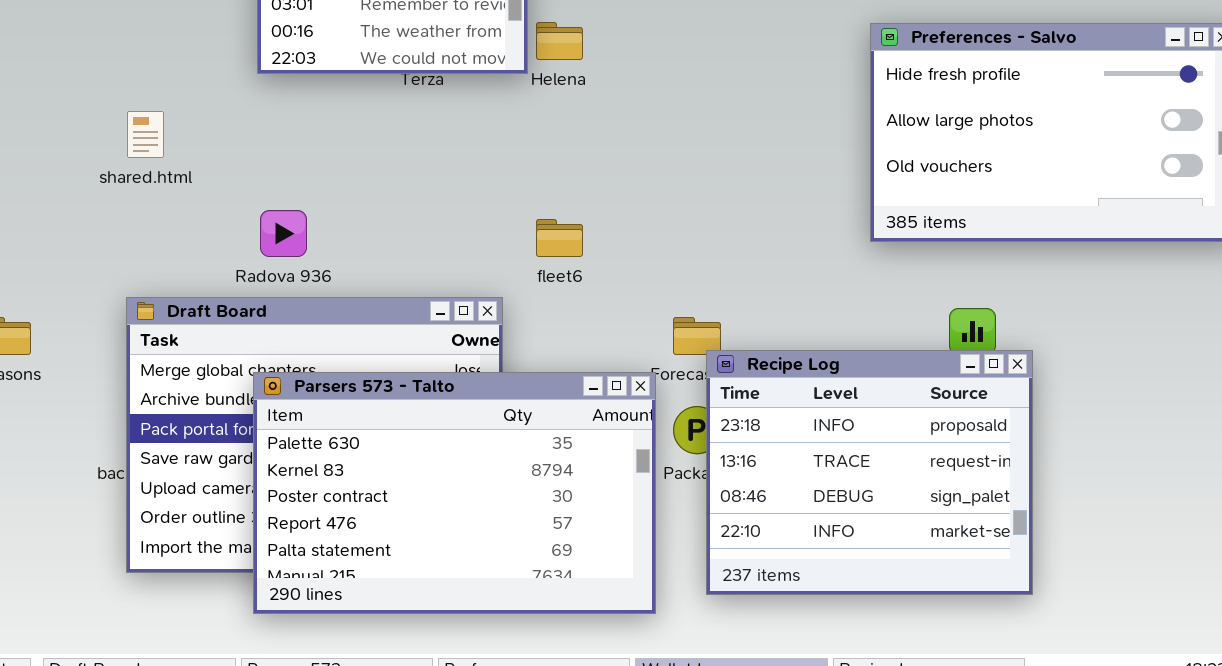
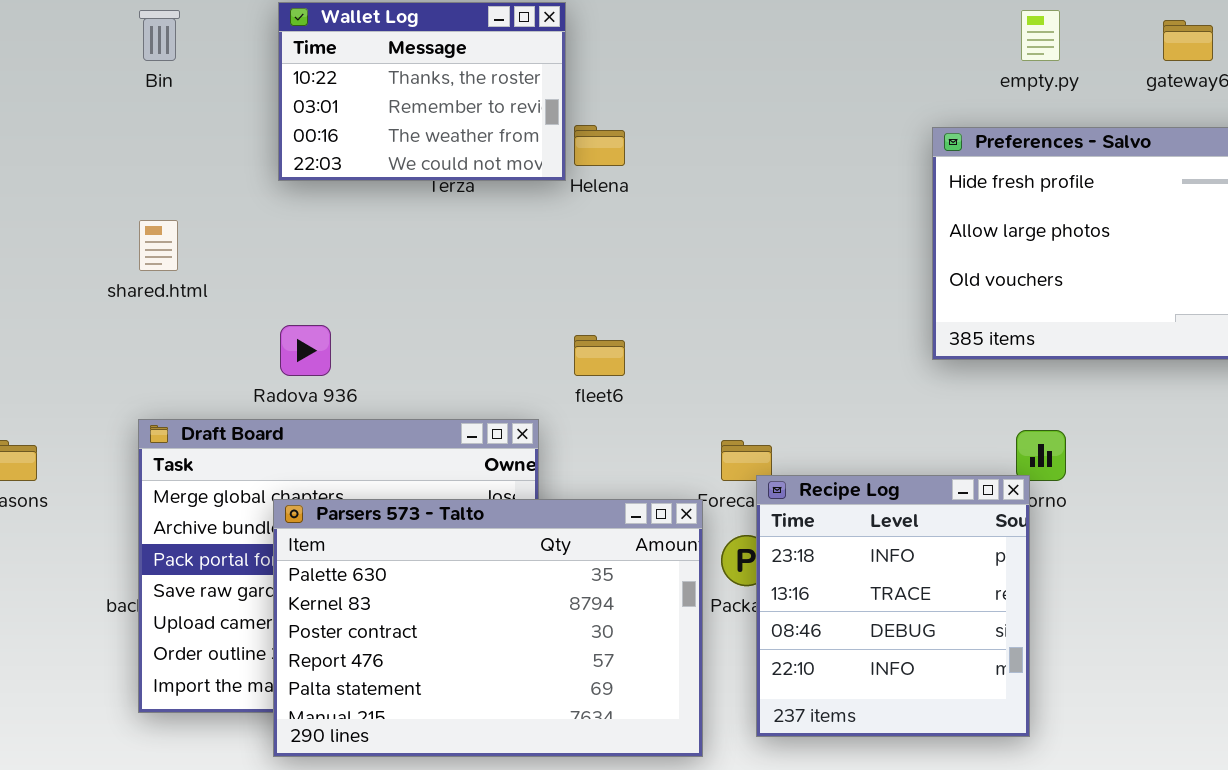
Recipe Log: [706,350,1033,595] -> [756,475,1030,737], resized

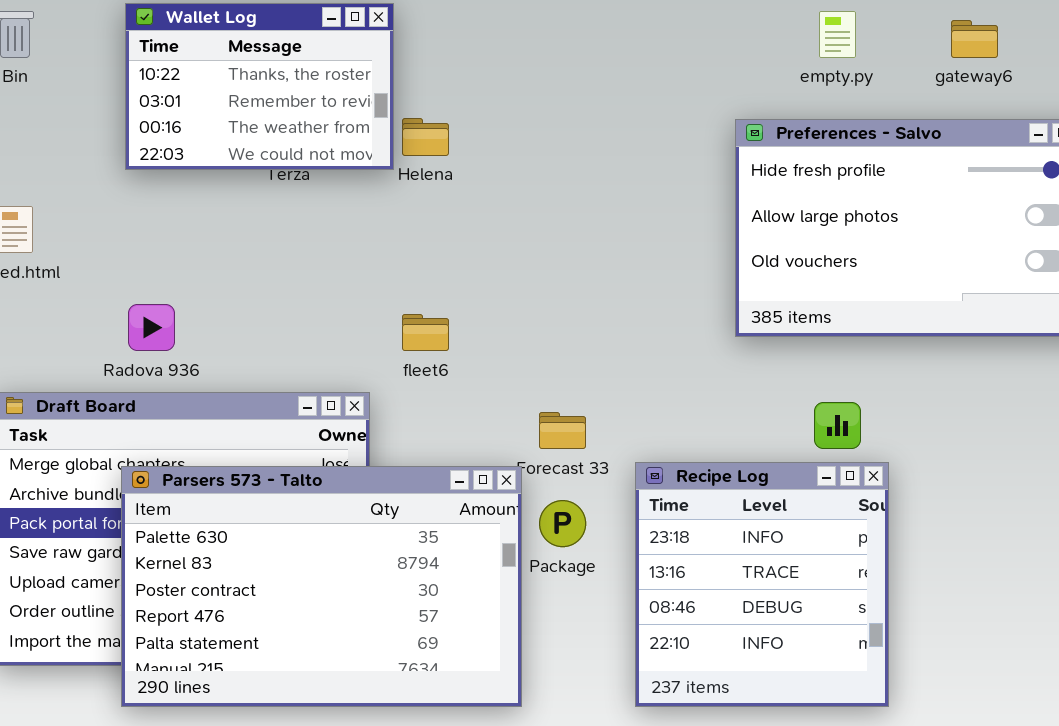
Recipe Log: [756,475,1030,737] -> [635,462,889,707], moved

